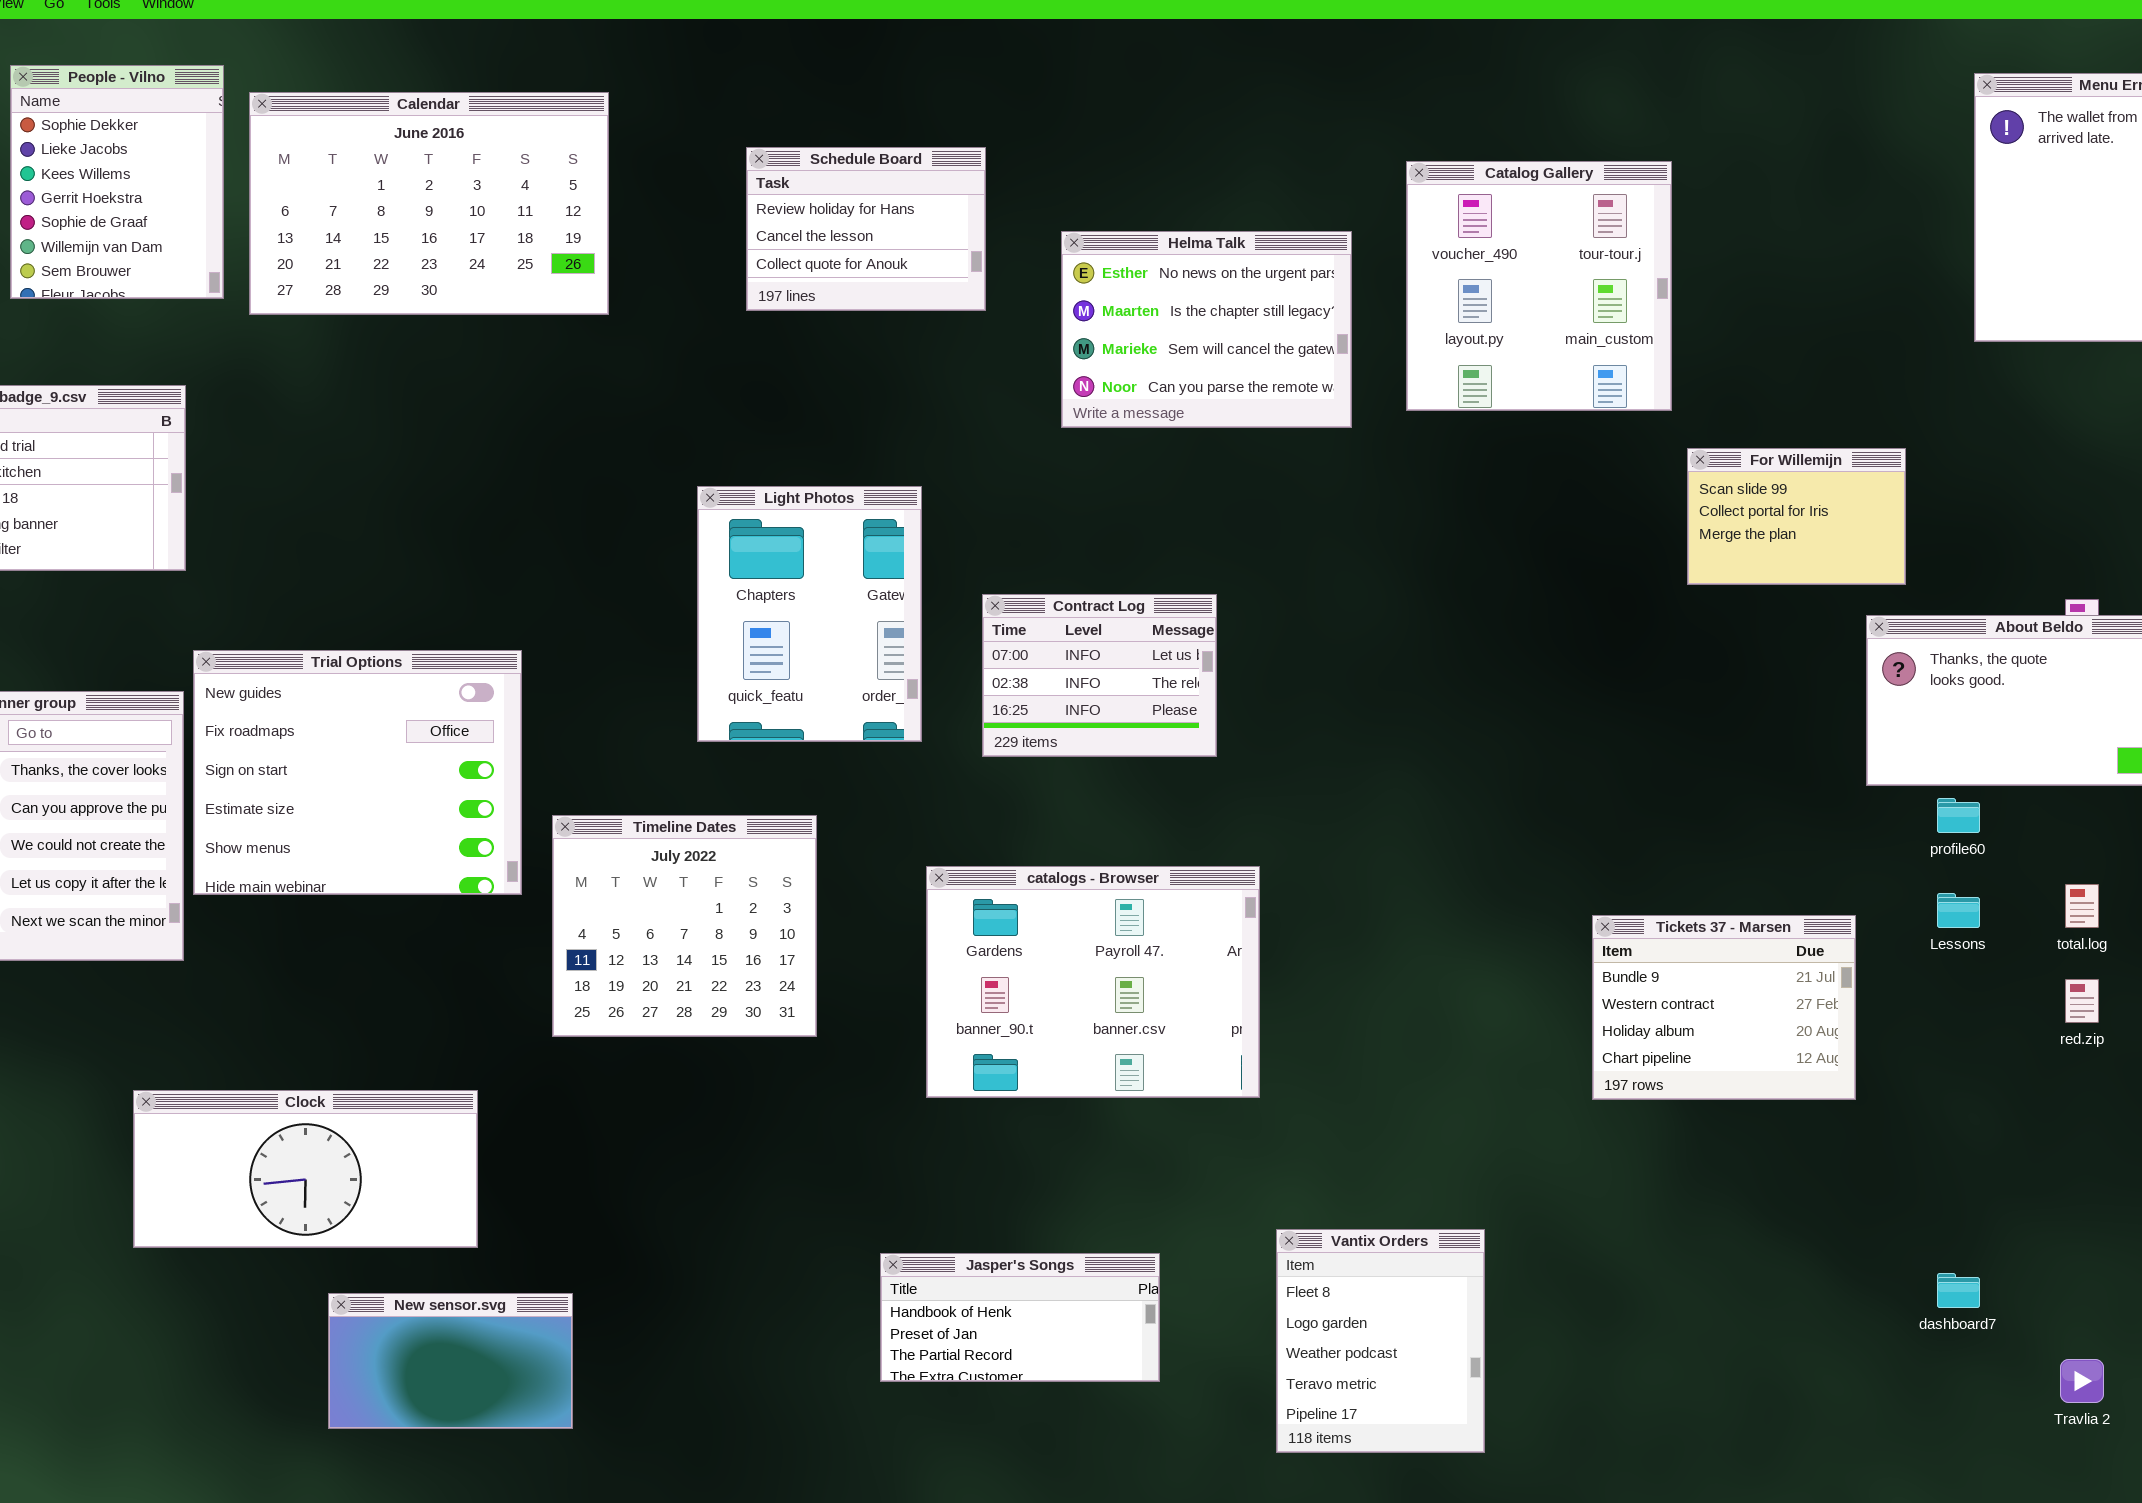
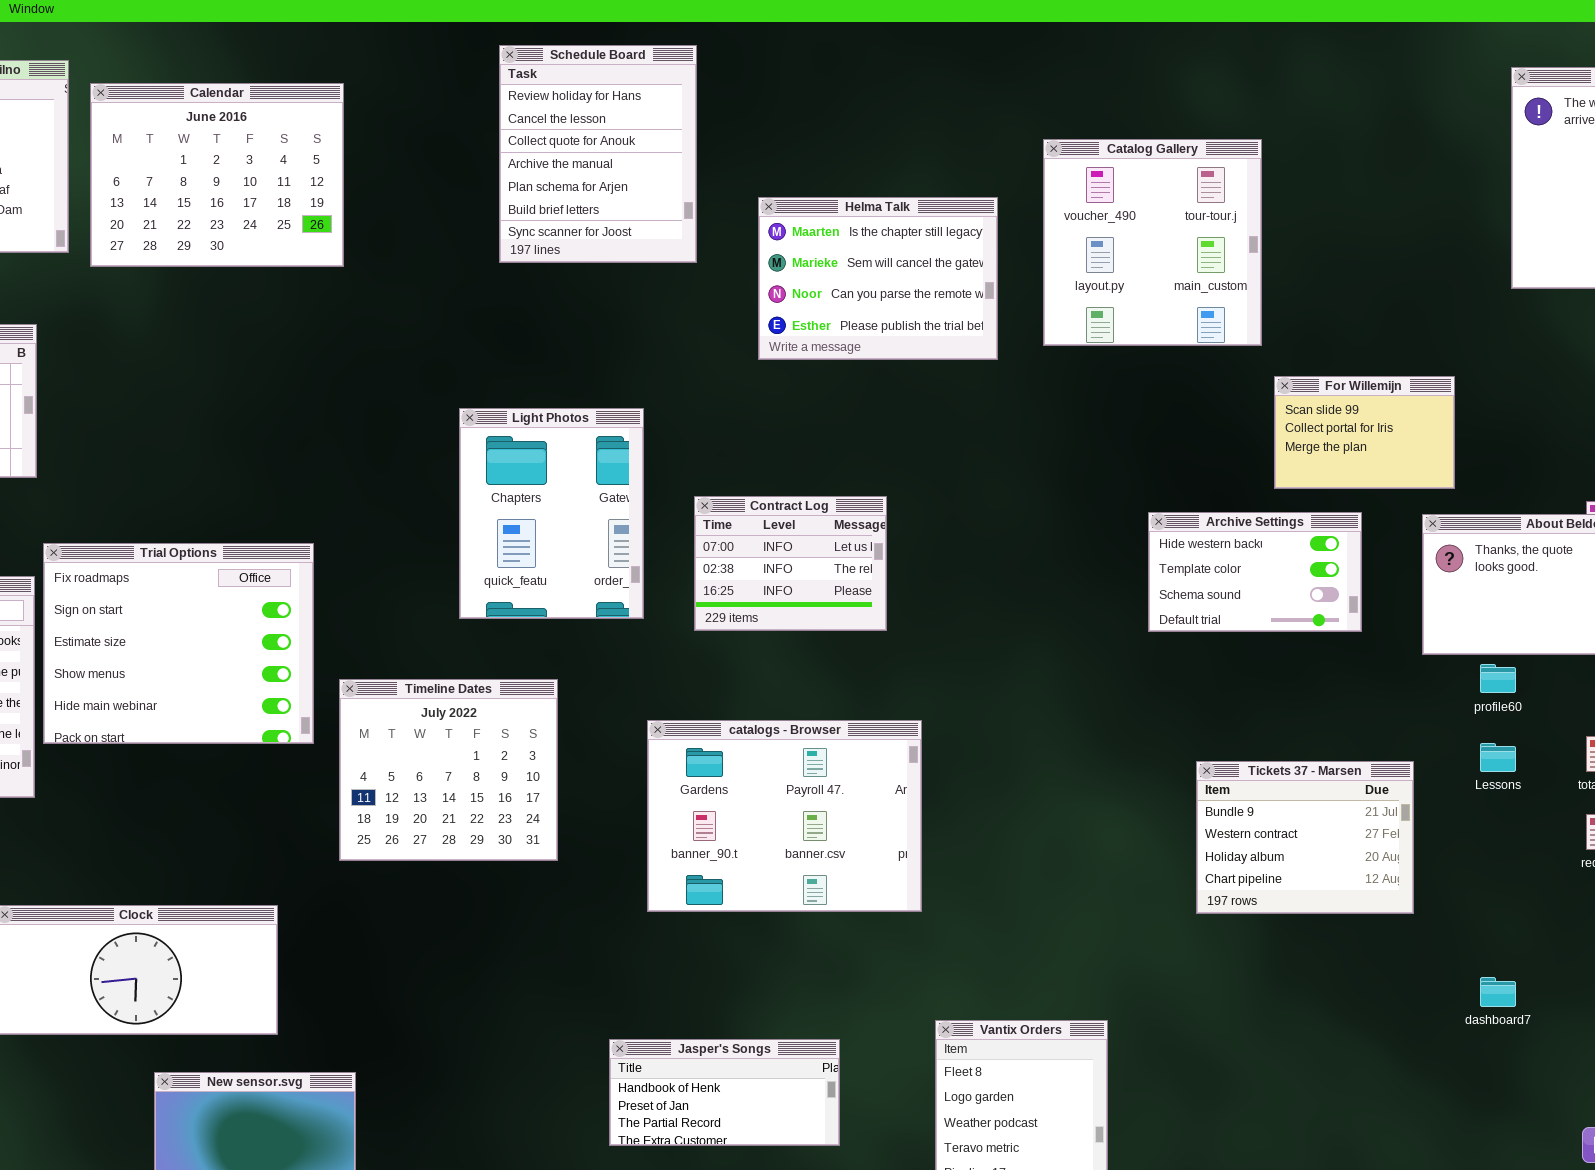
Calendar: [249,92,609,315] -> [90,83,344,267], resized
Schedule Board: [746,147,986,311] -> [499,45,697,263], resized
Helma Talk: [1061,231,1352,428] -> [758,197,998,360], scrolled down 1 row
Archive Settings: none -> [1148,512,1362,632], opened
Trial Options: [193,650,522,895] -> [43,543,314,744], scrolled down 1 row
dashboard7: [1937,1273,1980,1308] -> [1480,977,1516,1007], moved

